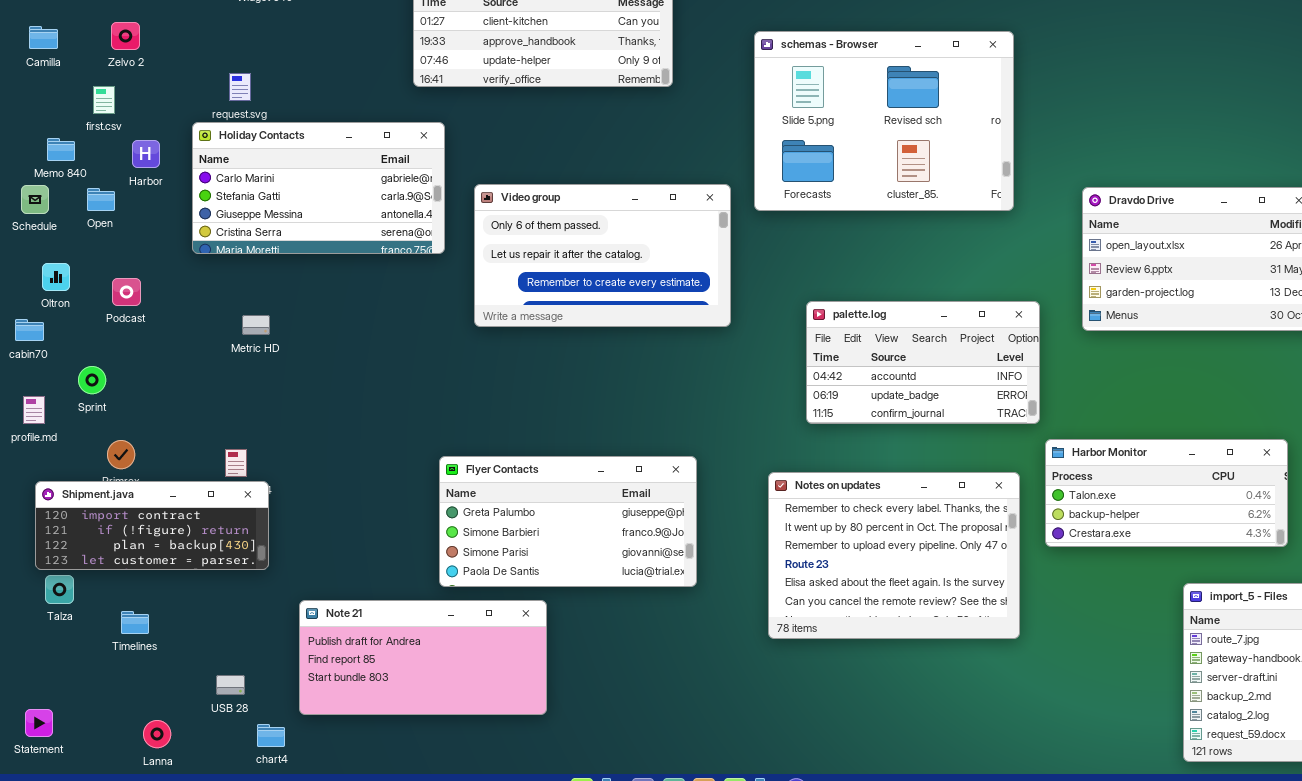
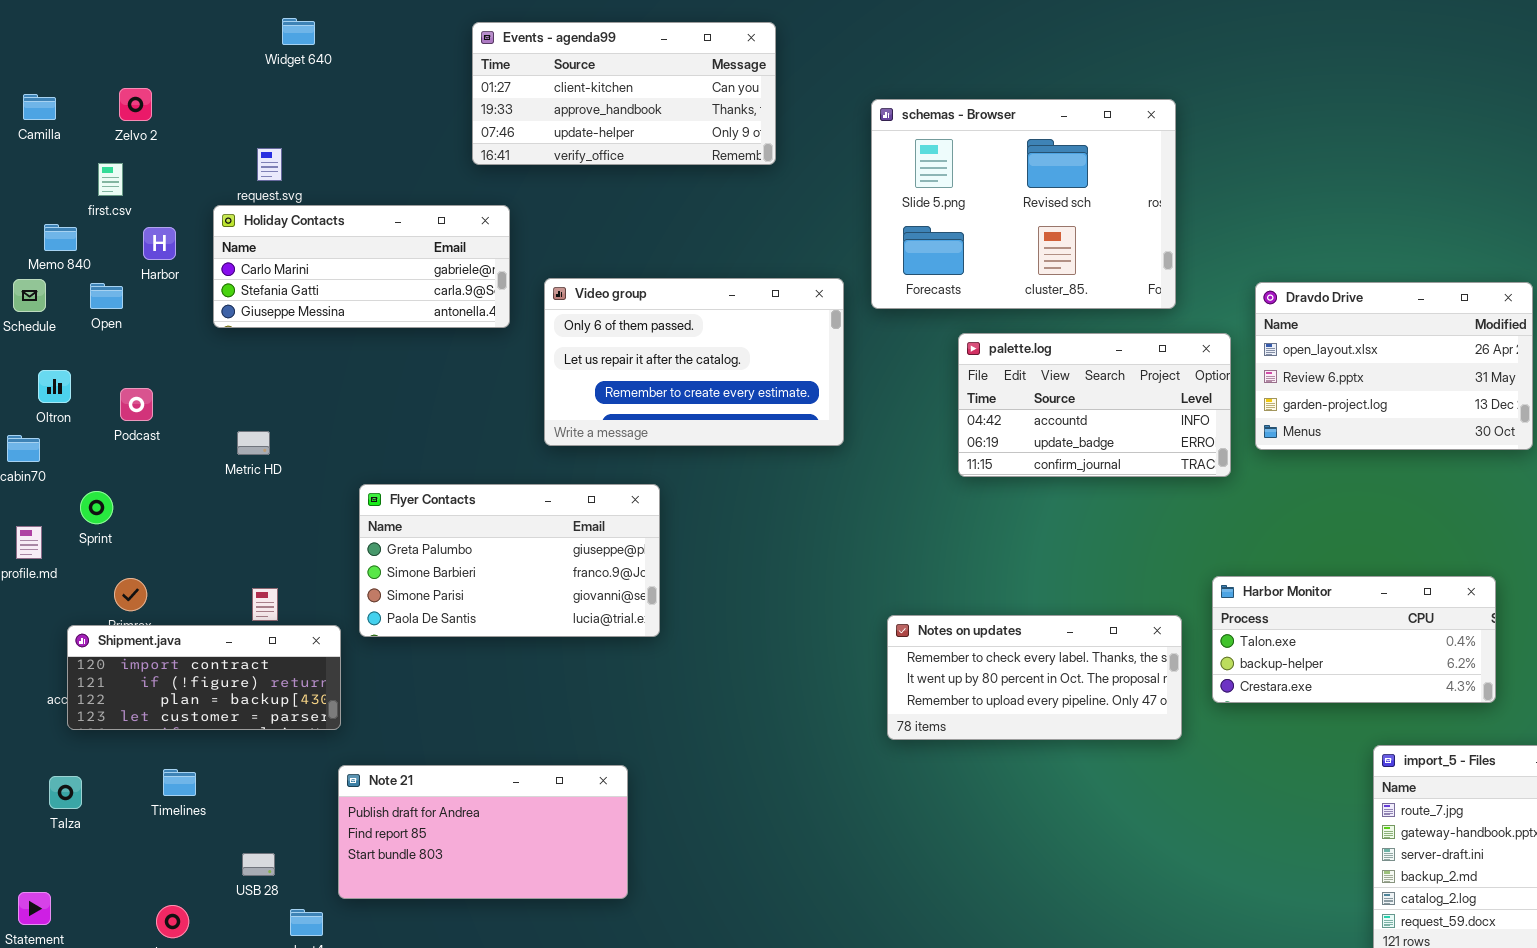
Holiday Contacts: [192,122,445,254] -> [213,205,510,328], resized
palette.log: [806,301,1040,424] -> [958,333,1231,477], moved
Metric HD: [242,315,270,335] -> [237,431,270,455], moved
Flyer Contacts: [439,456,697,587] -> [359,484,660,637], moved
Notes on updates: [768,472,1020,639] -> [887,615,1182,740], resized
Shipment.java: [35,481,269,570] -> [67,625,341,730], moved
Talza: [45,575,74,604] -> [49,776,82,809], moved
Timelines: [121,611,149,634] -> [163,769,196,796], moved

